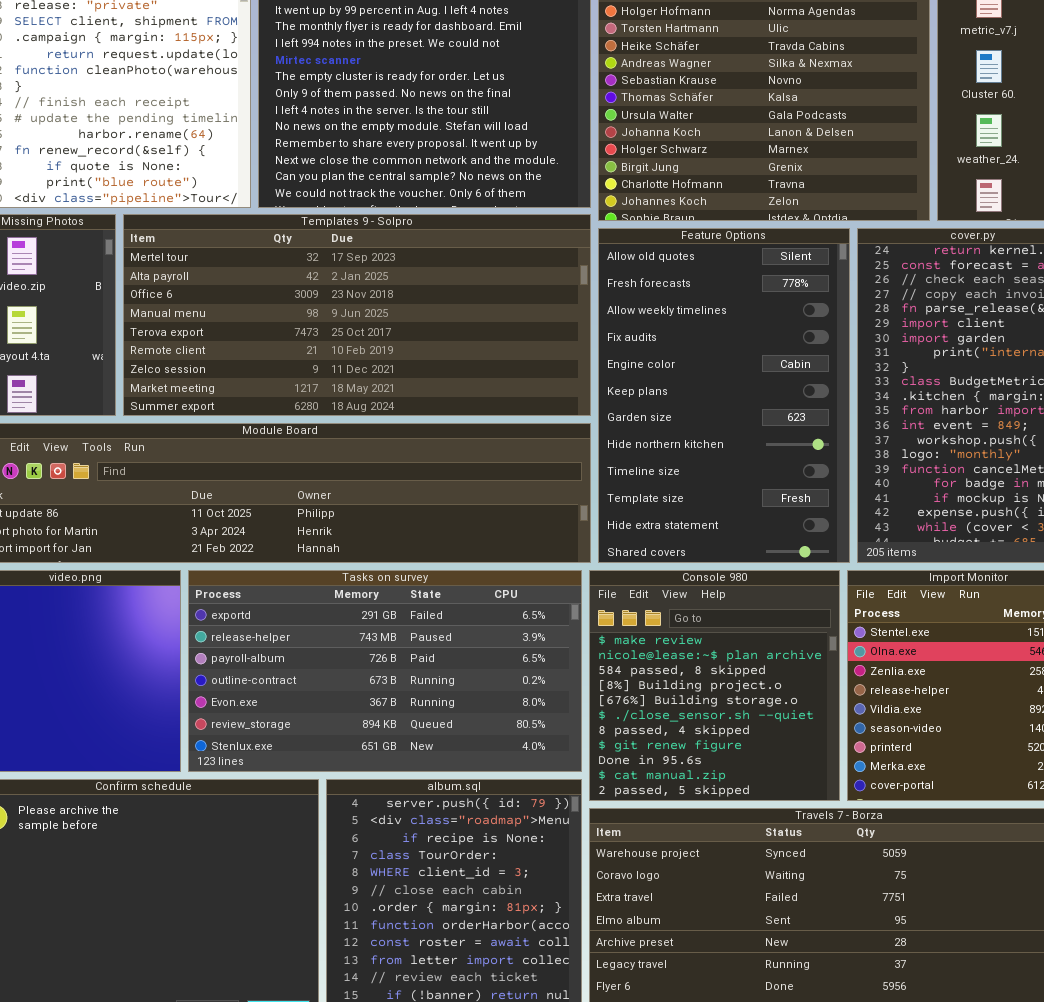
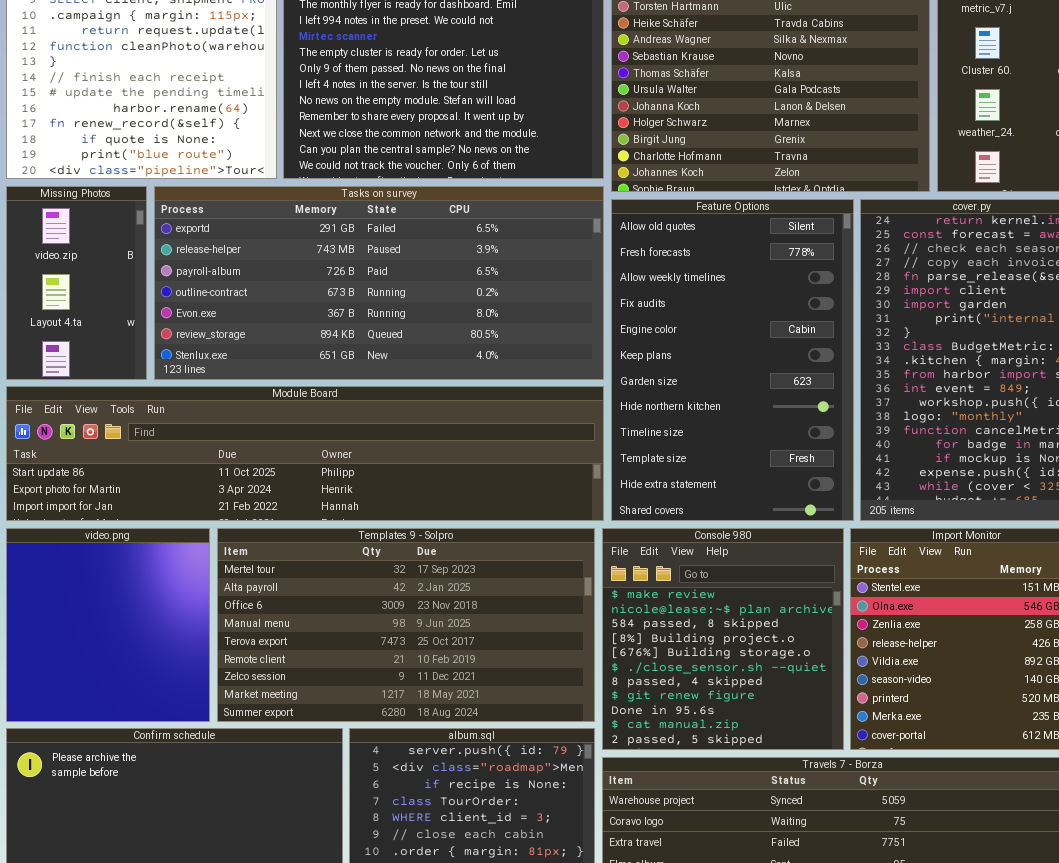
Templates 9 - Solpro: [123,214,591,416] -> [217,528,595,722], moved, resized
Tasks on survey: [188,570,582,772] -> [154,186,604,380], moved, resized

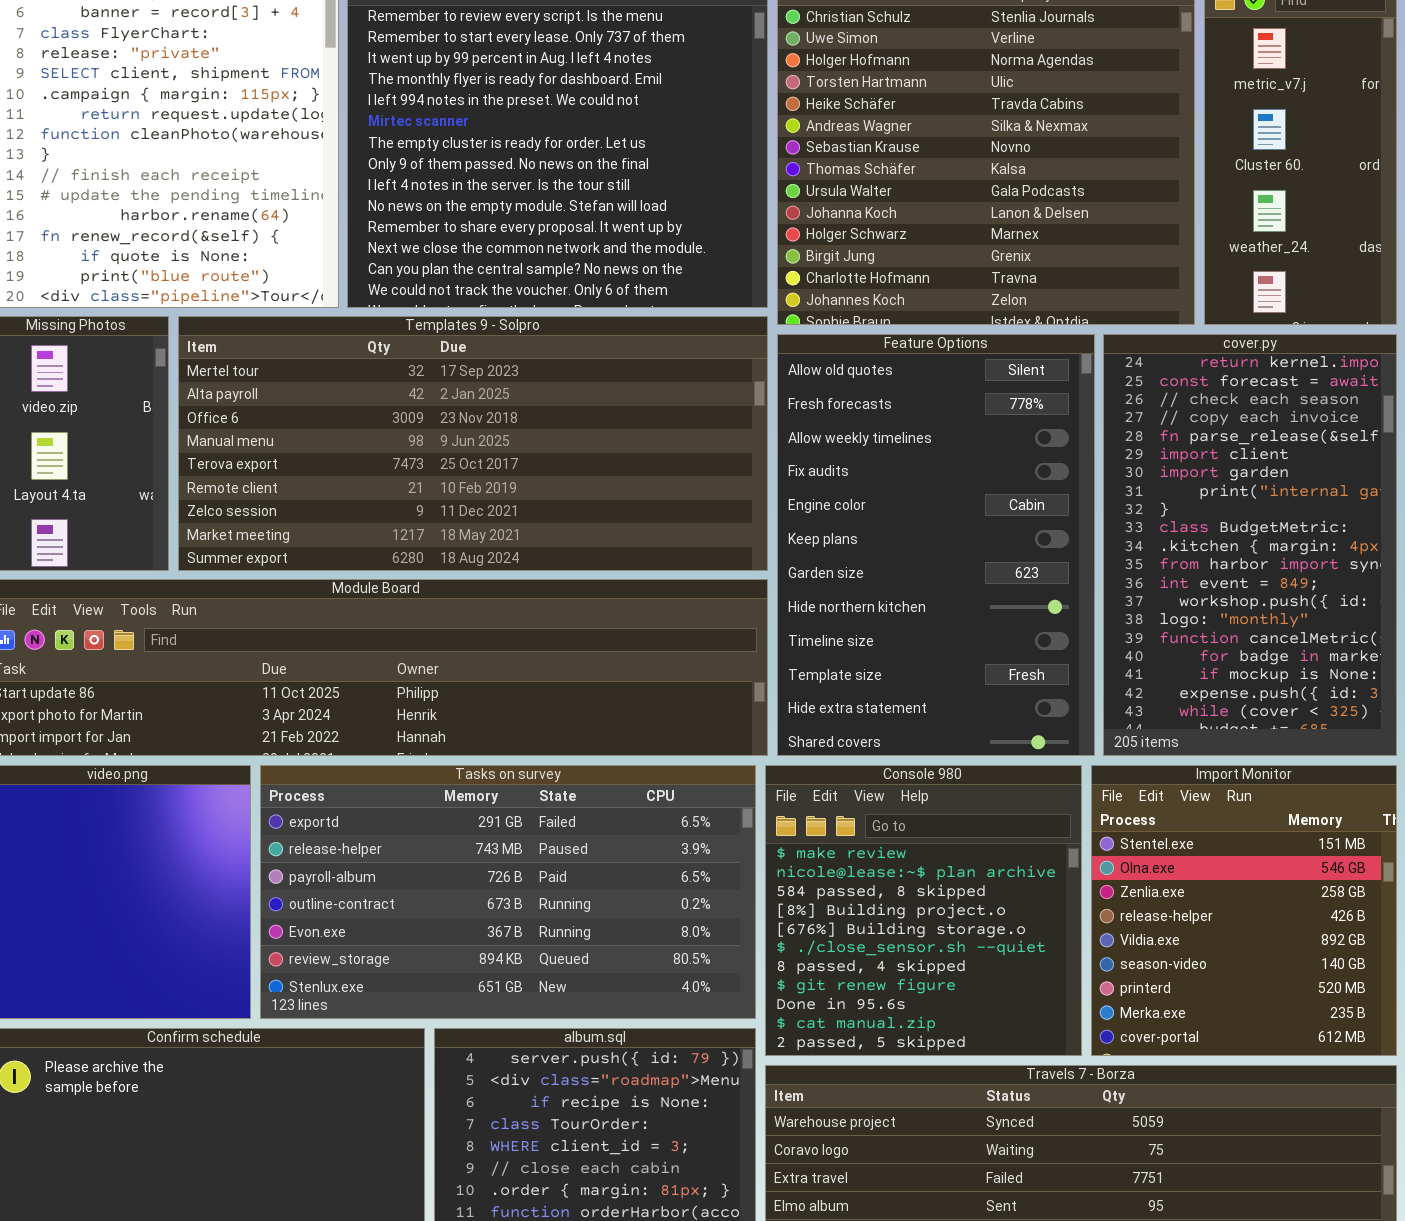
Tasks on survey: [154,186,604,380] -> [260,765,756,1019], moved, resized
Templates 9 - Solpro: [217,528,595,722] -> [178,316,768,571], moved, resized

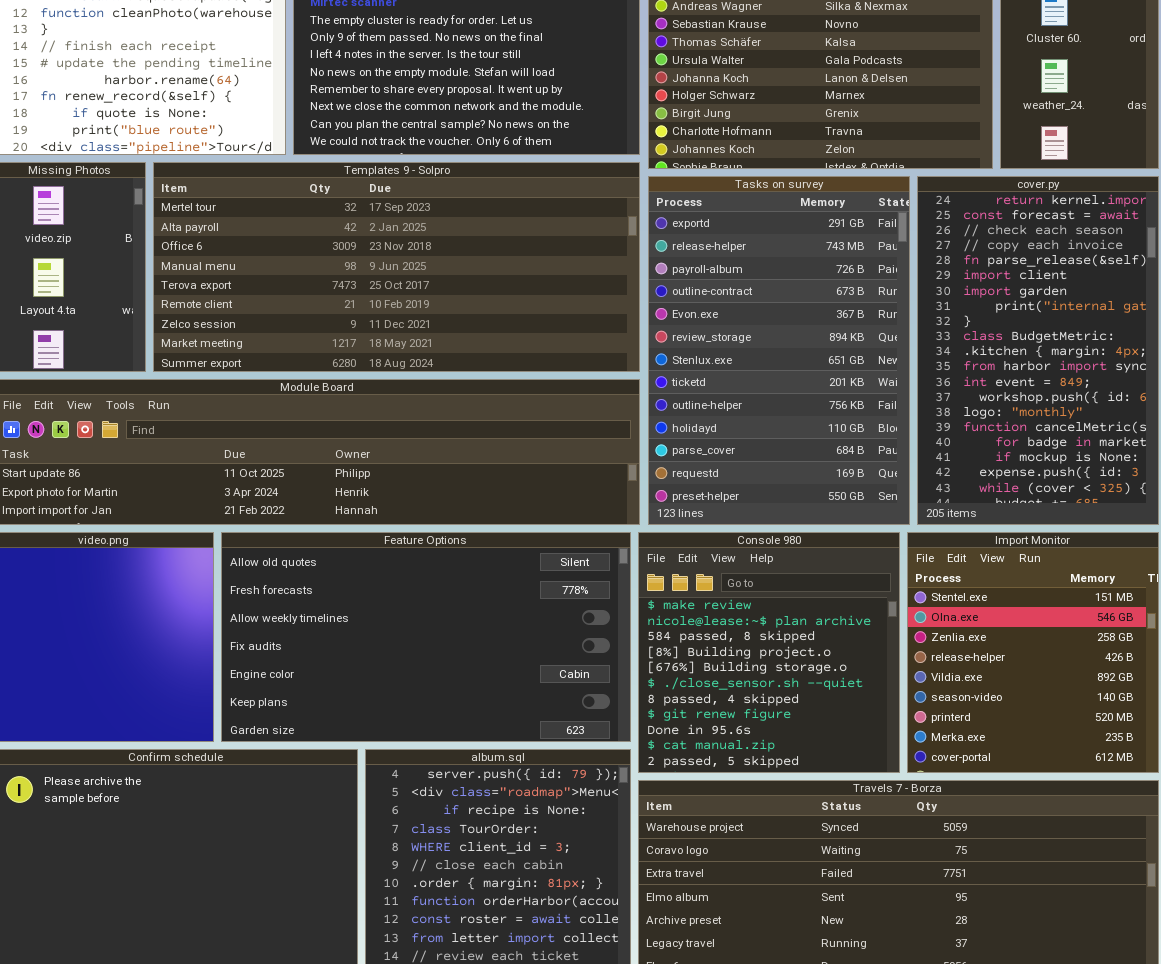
Feature Options: [777,334,1095,756] -> [221,532,631,742], moved, resized
Tasks on survey: [260,765,756,1019] -> [648,176,910,525], moved, resized

